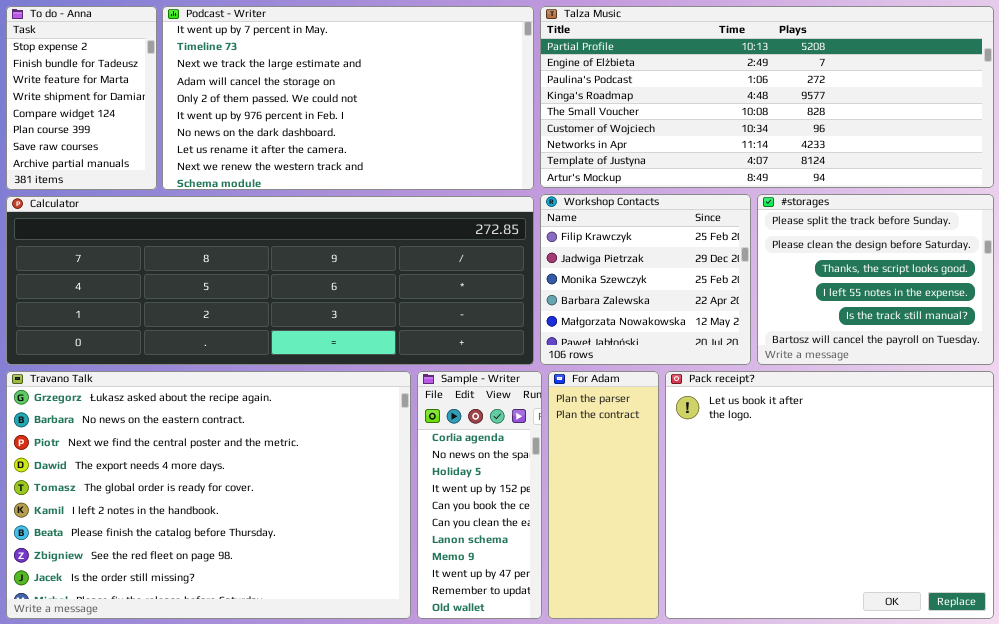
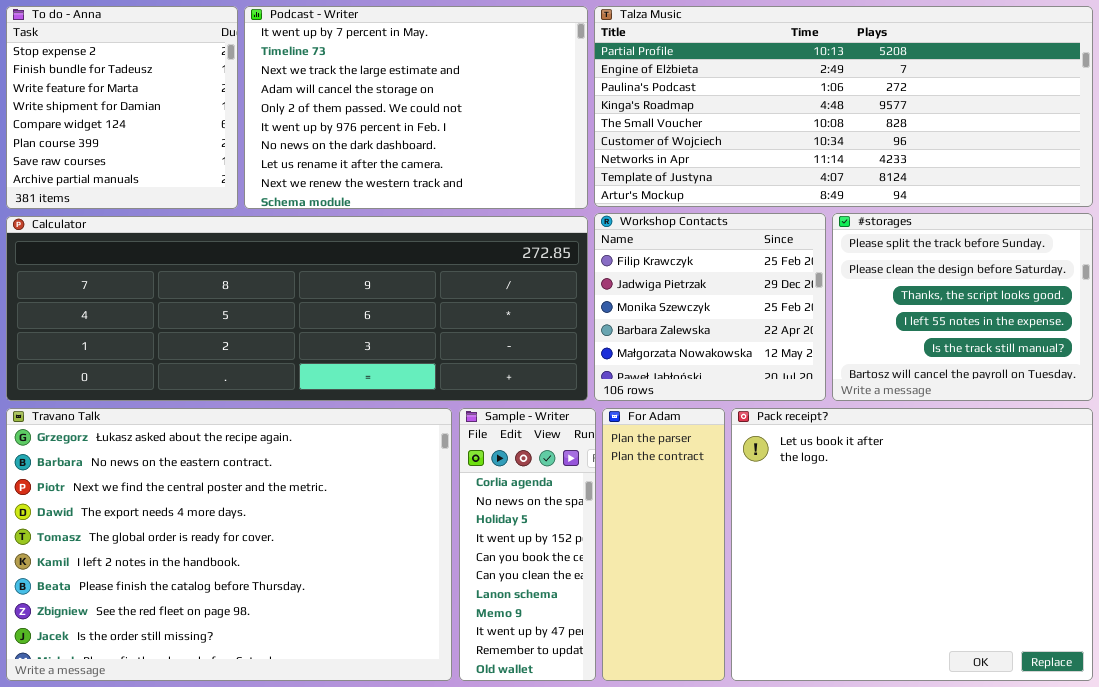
To do - Anna: [6,6,157,190] -> [6,6,238,209], resized
Podcast - Writer: [162,6,534,190] -> [244,6,588,209], resized

